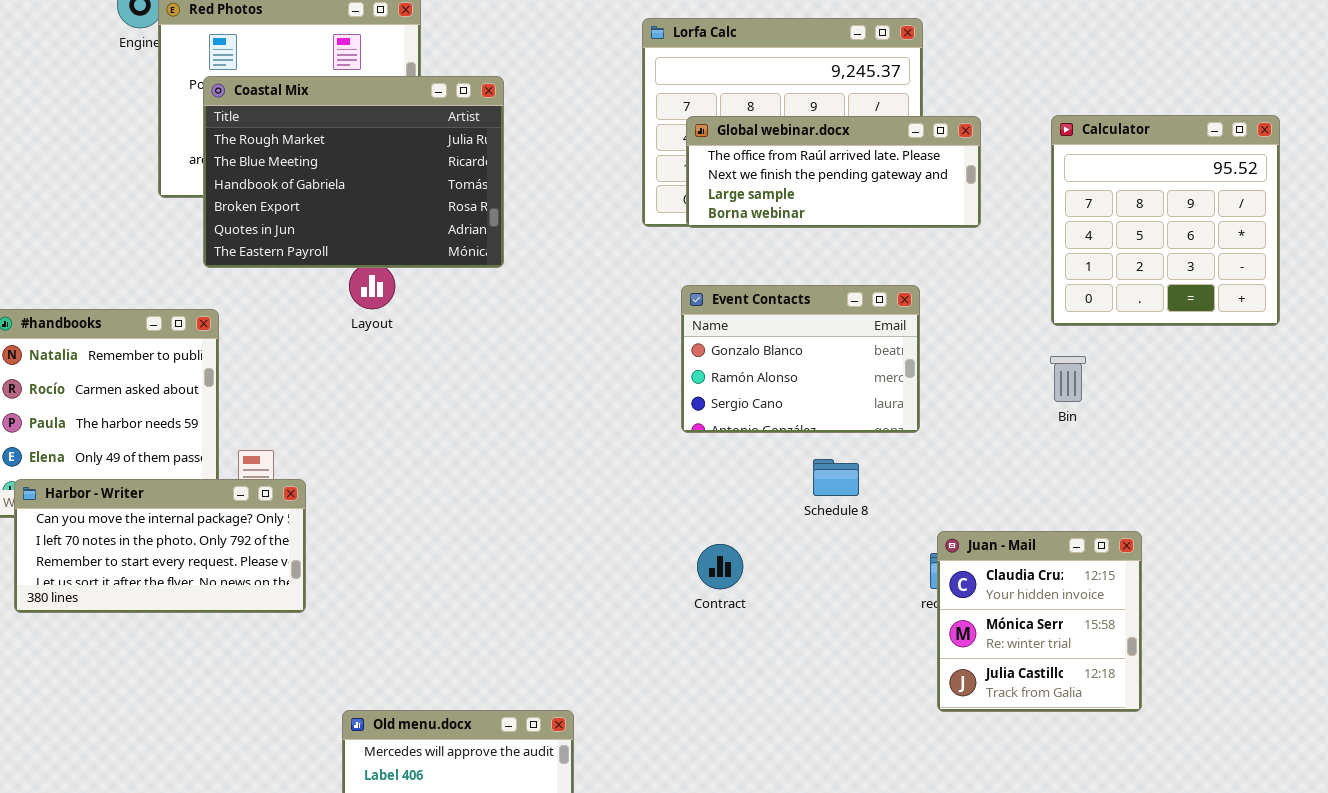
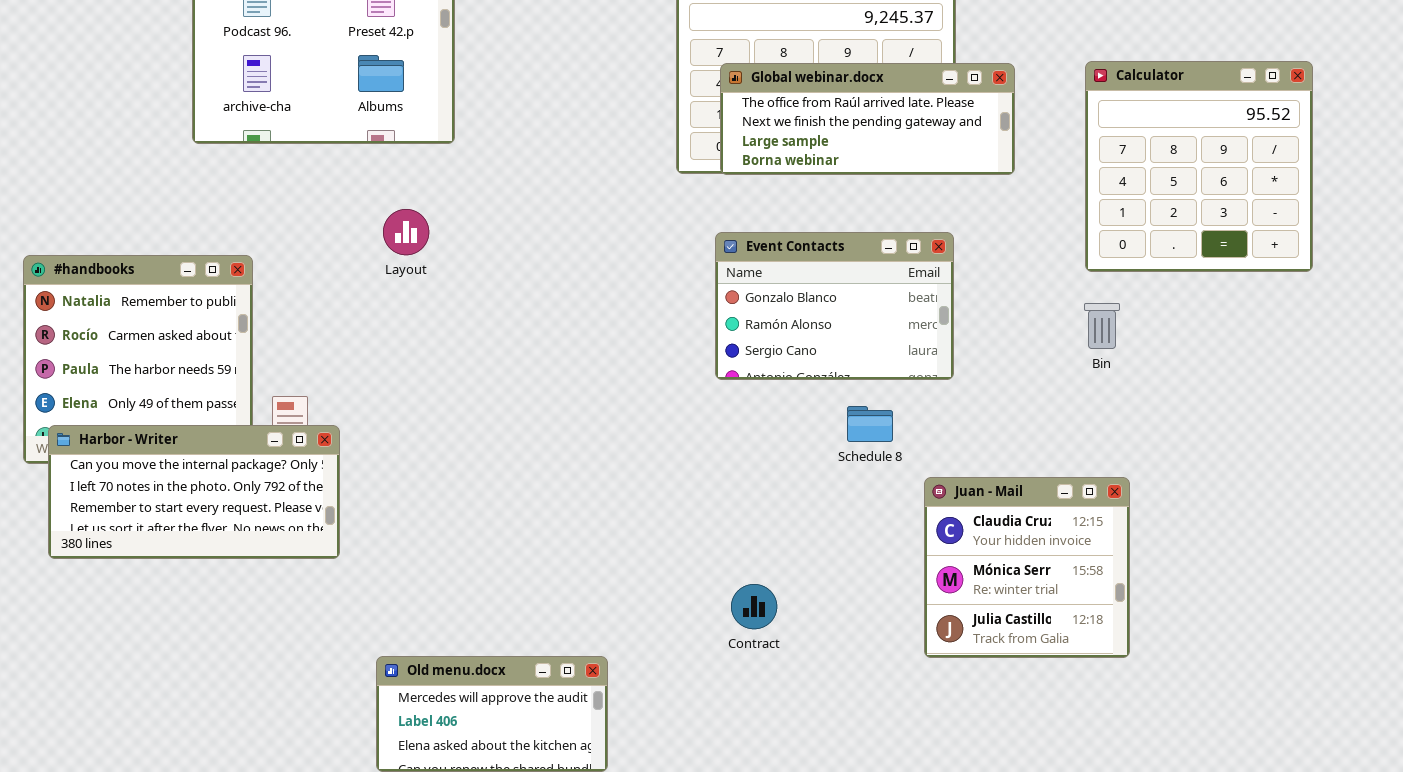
Coastal Mix: [203,76,504,268] -> none, closed
Juan - Mail: [937,531,1142,712] -> [924,477,1130,658], moved
Contract: [697,544,743,589] -> [731,584,777,629], moved

